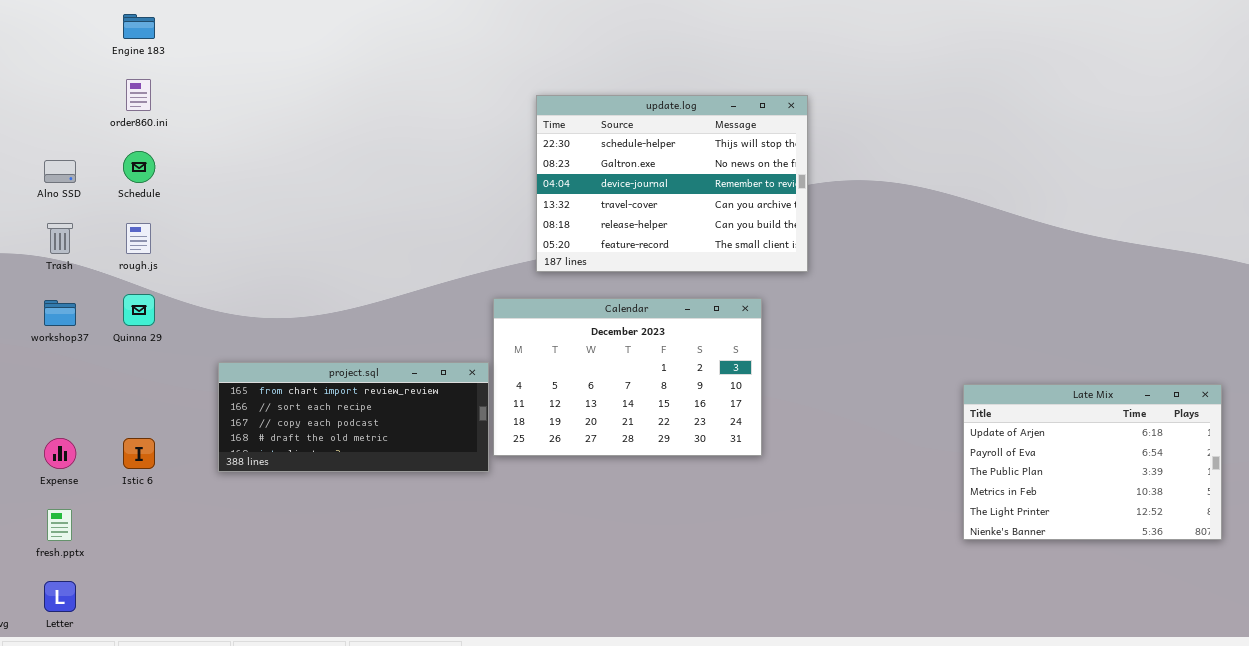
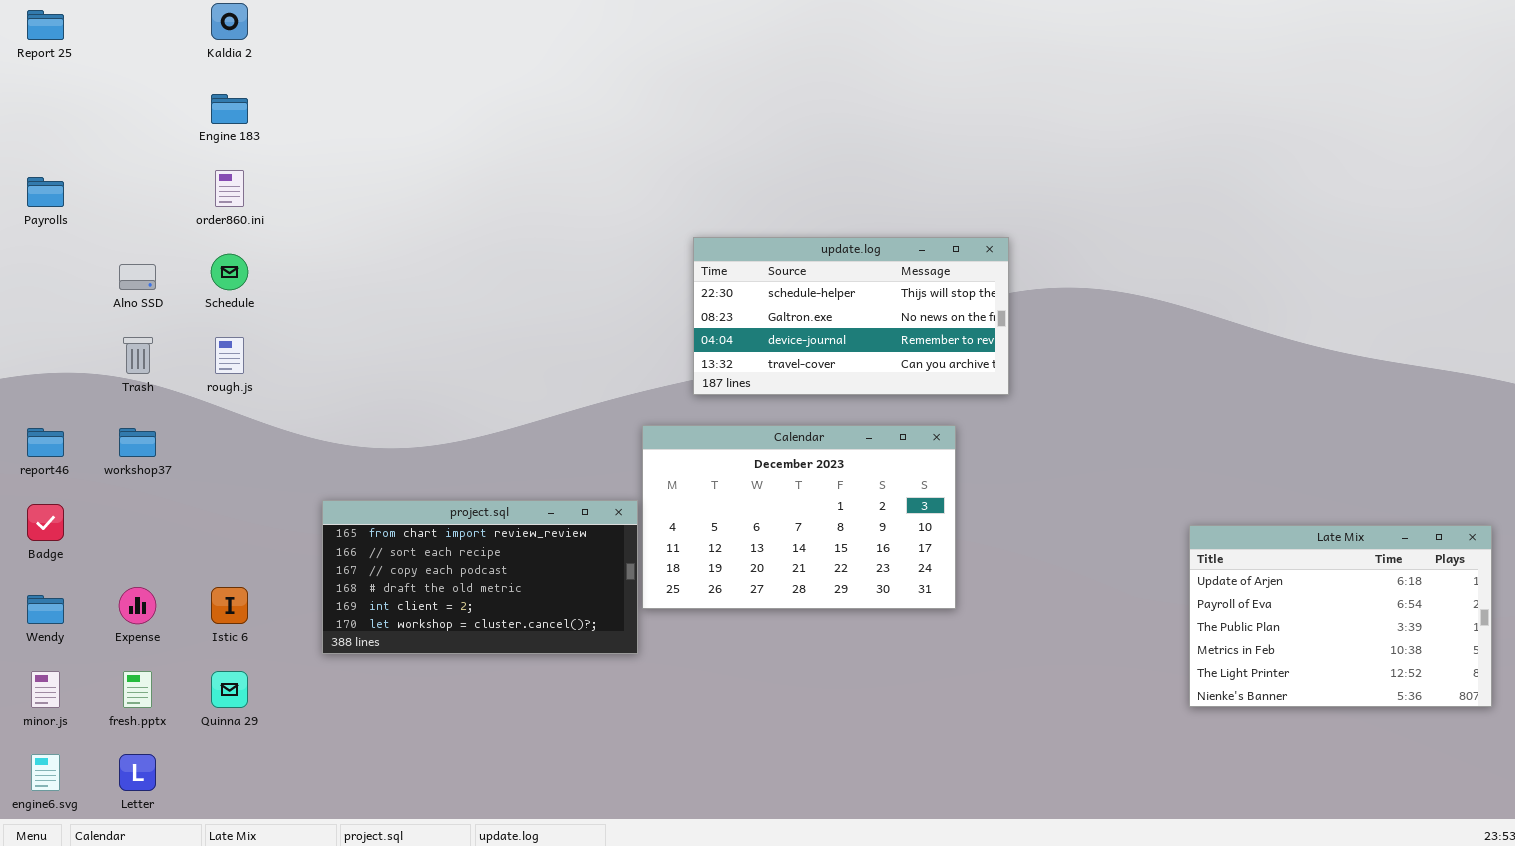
update.log: [536,95,808,272] -> [693,237,1009,395], resized
Quinna 29: [123,294,155,326] -> [211,671,248,708], moved
project.sql: [218,362,489,472] -> [322,500,638,654], resized

